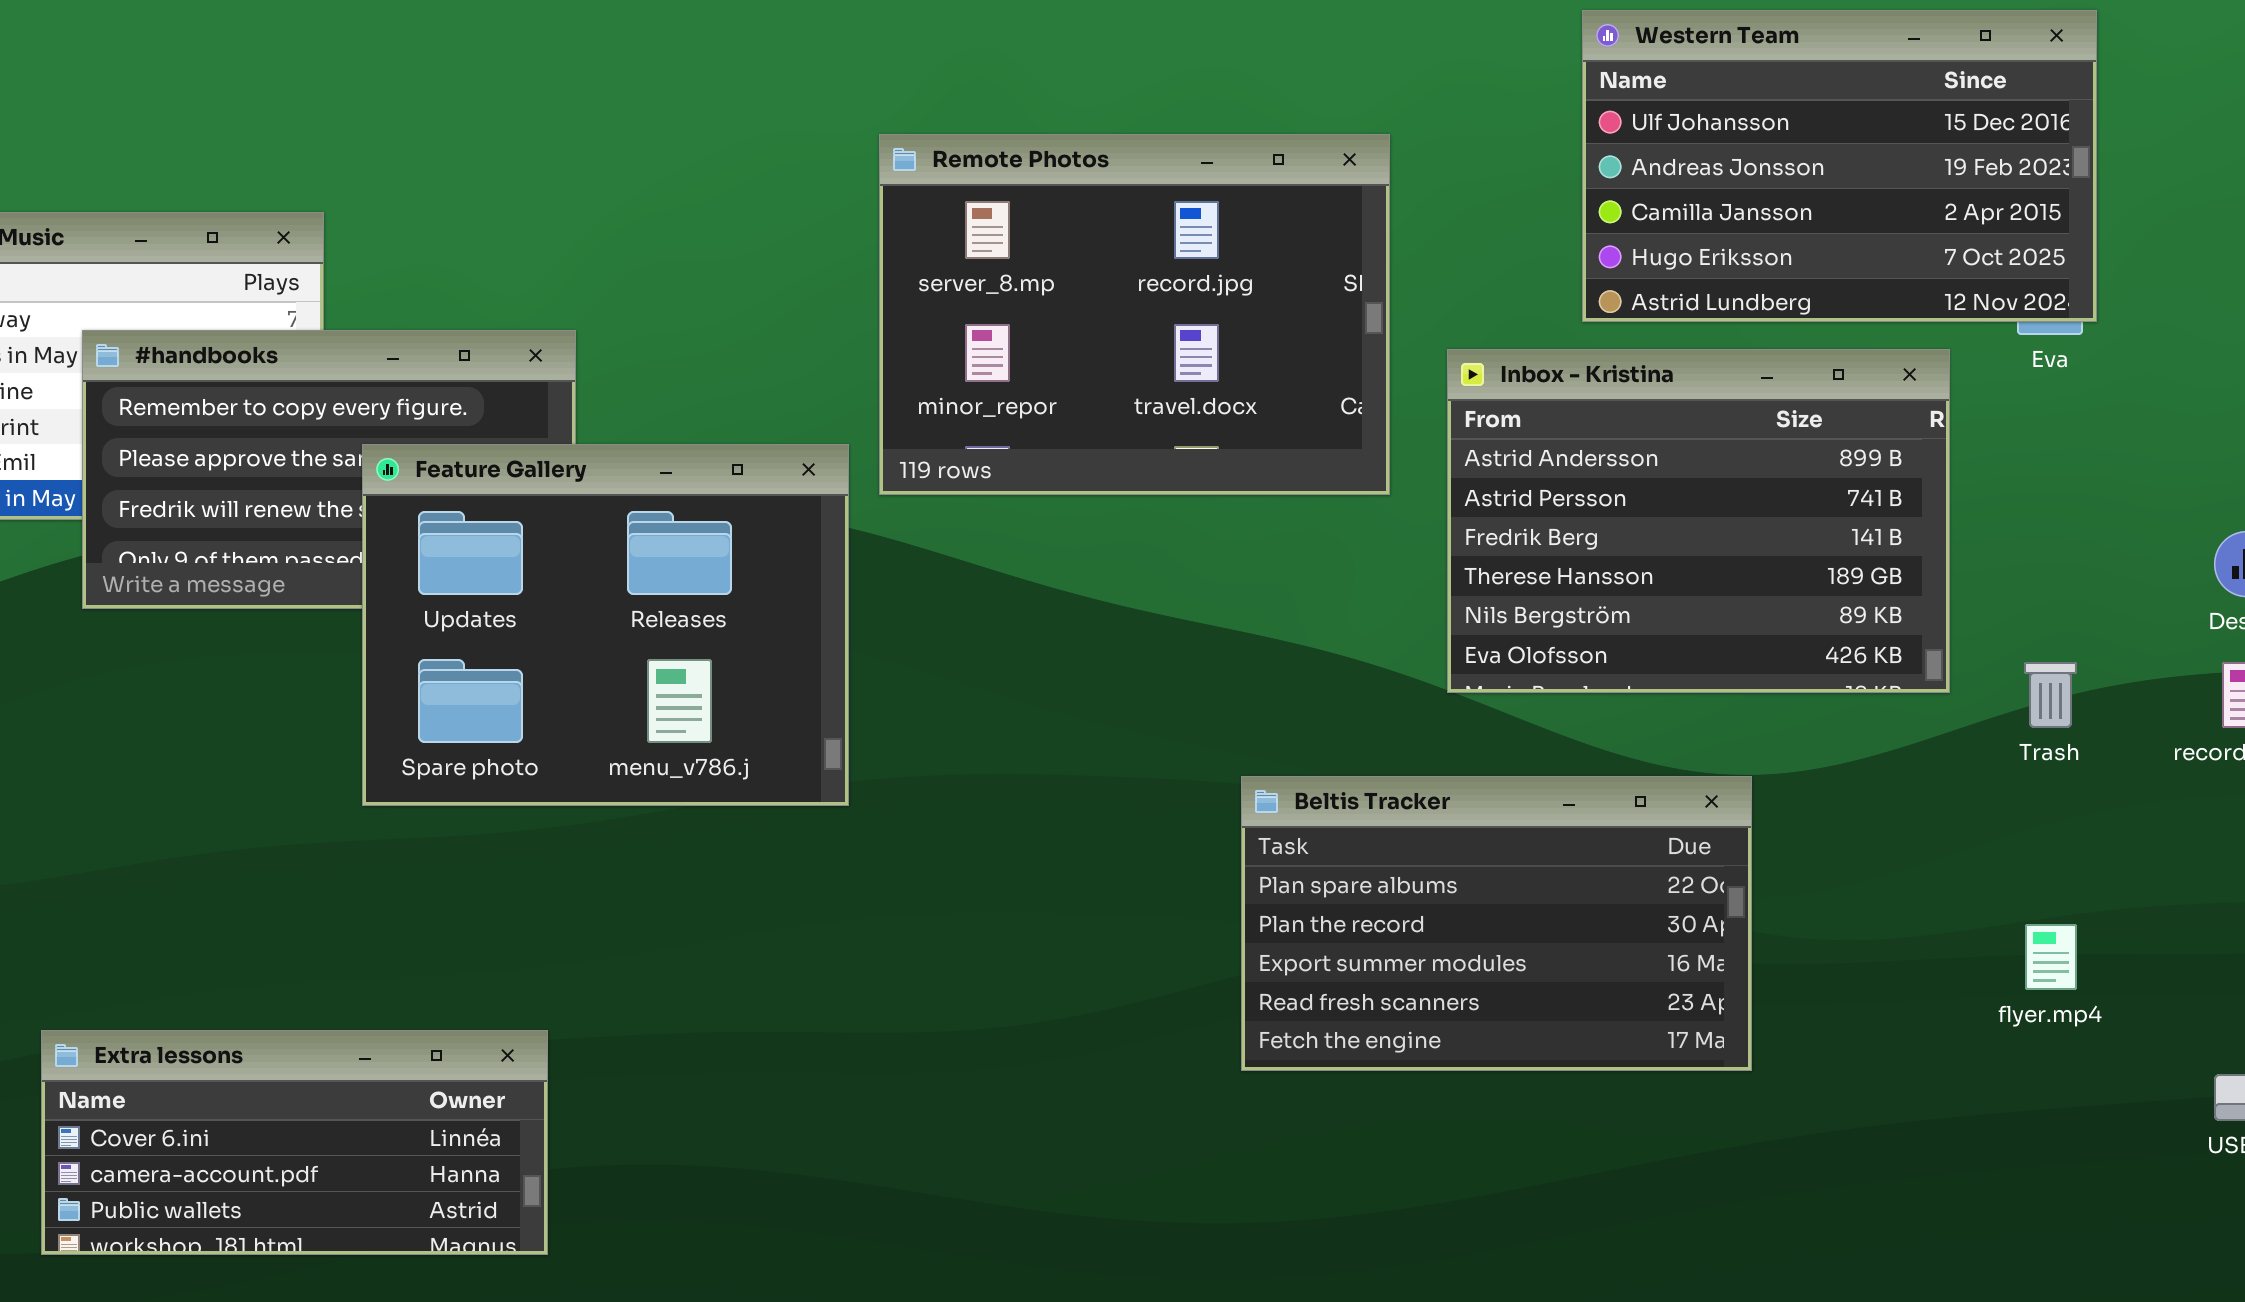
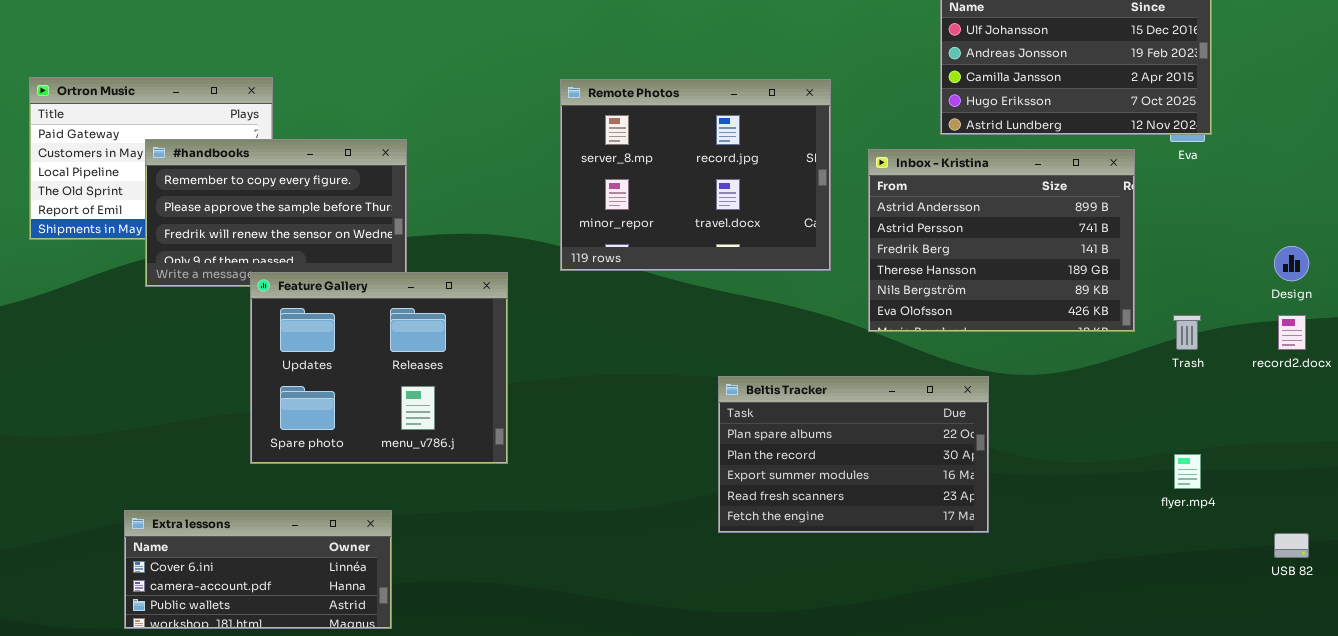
Remote Photos: [879,134,1390,495] -> [560,79,831,271], moved
Feature Gallery: [362,444,849,806] -> [250,272,508,464], moved
Beltis Tracker: [1241,776,1752,1071] -> [718,376,989,533], moved

